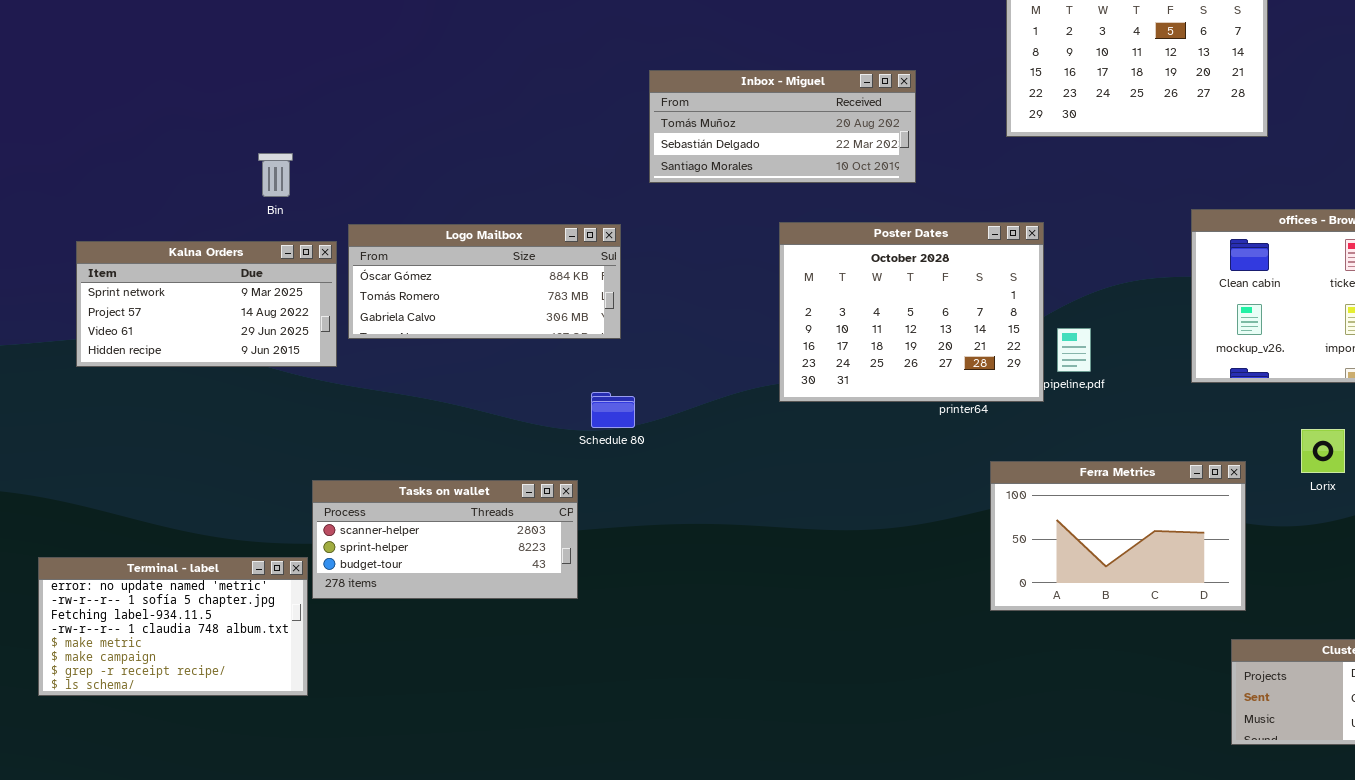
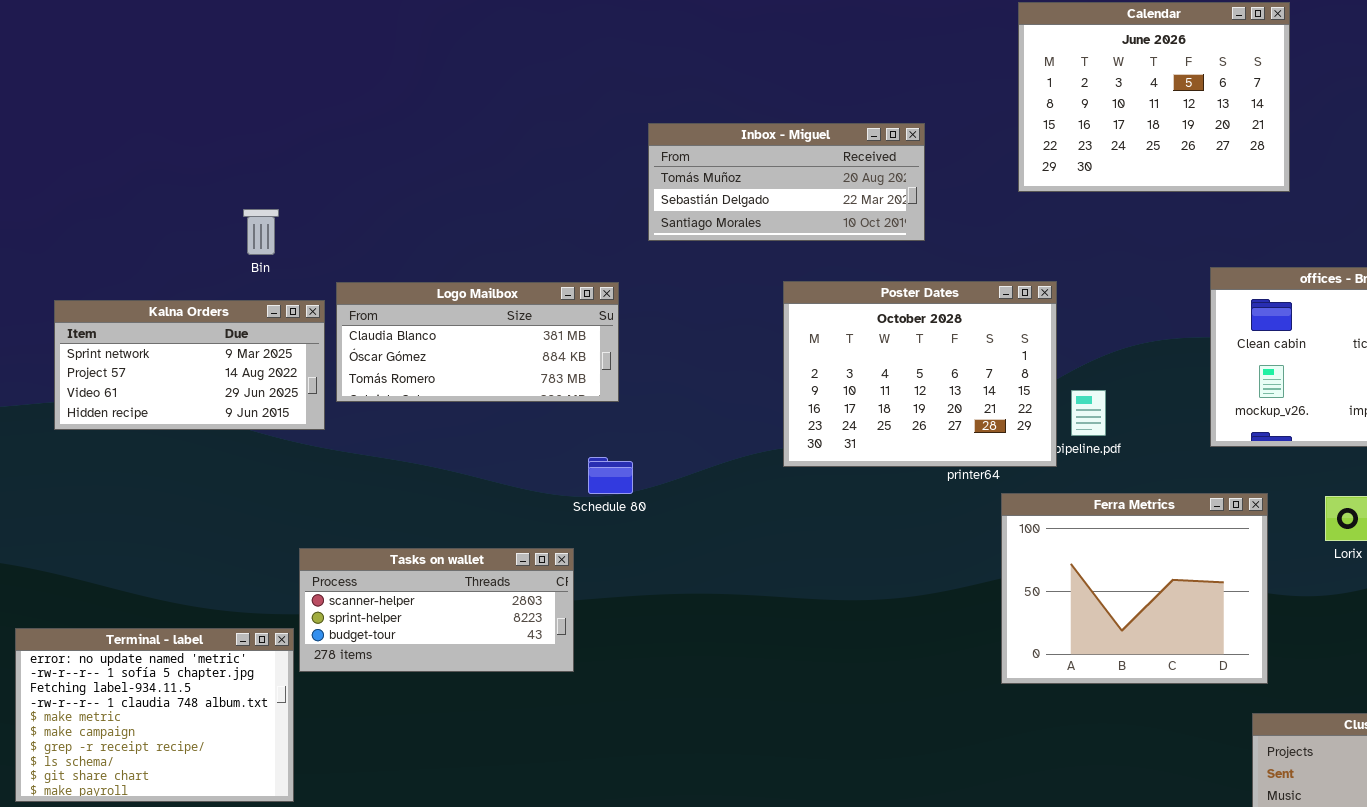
Logo Mailbox: [348,224,621,339] -> [336,282,619,402], scrolled up 1 row
Ferra Metrics: [990,461,1246,611] -> [1001,493,1268,684], resized
Terminal - label: [38,557,308,696] -> [15,628,294,802], resized

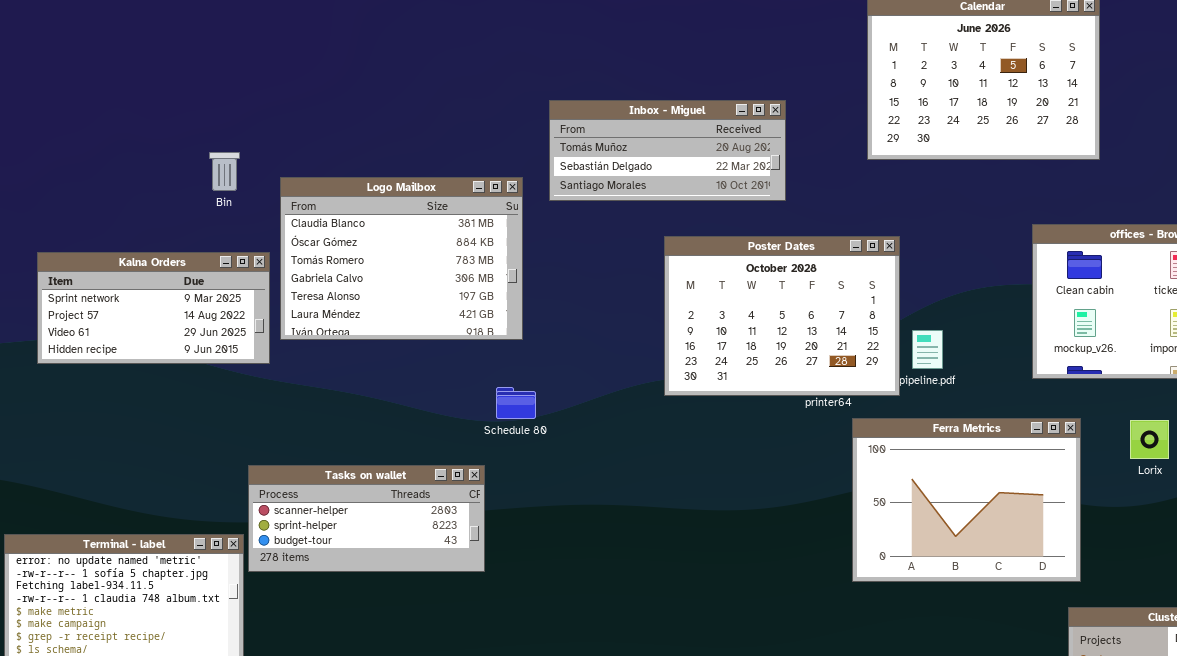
Bin: [243,209,279,255] -> [209,152,240,191], moved
Logo Mailbox: [336,282,619,402] -> [280,177,523,340], resized

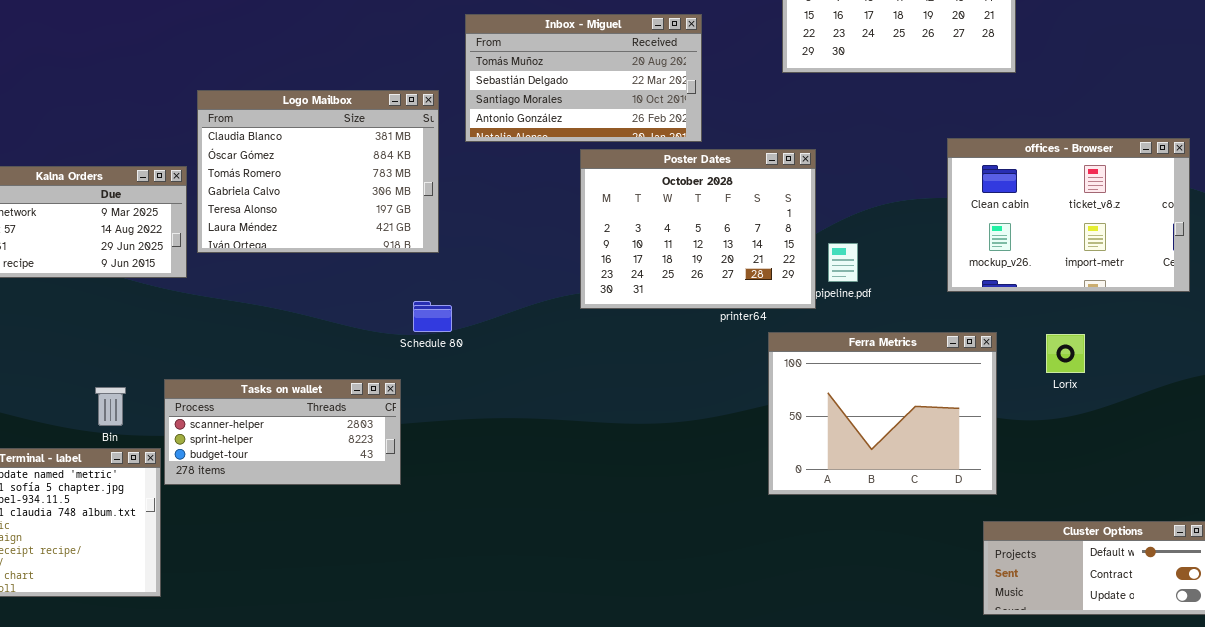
Inbox - Miguel: [549,100,786,201] -> [465,14,702,142], resized
Bin: [209,152,240,191] -> [95,387,126,426], moved

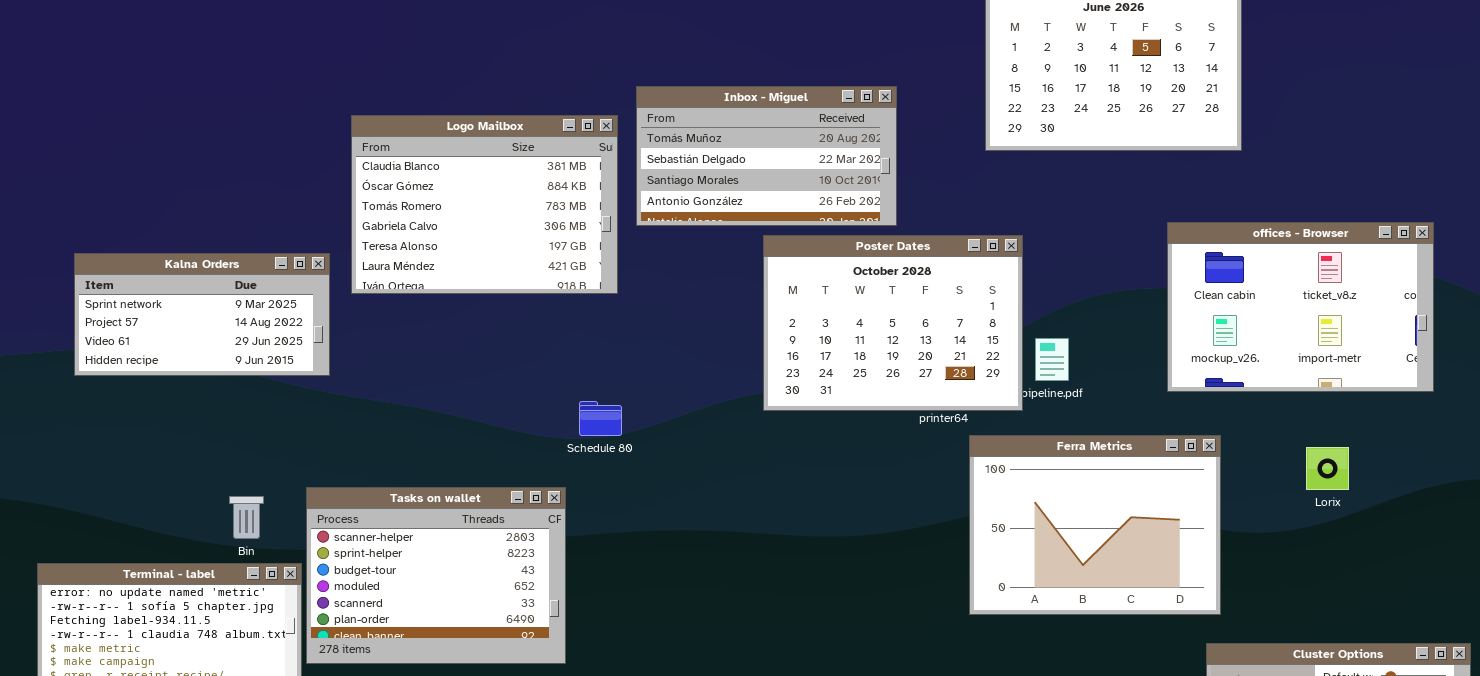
Logo Mailbox: [197,90,439,253] -> [351,115,618,294], moved
Lorix: [1046,334,1085,373] -> [1306,447,1349,490], moved
Tasks on wallet: [164,379,401,485] -> [306,487,566,664], resized

